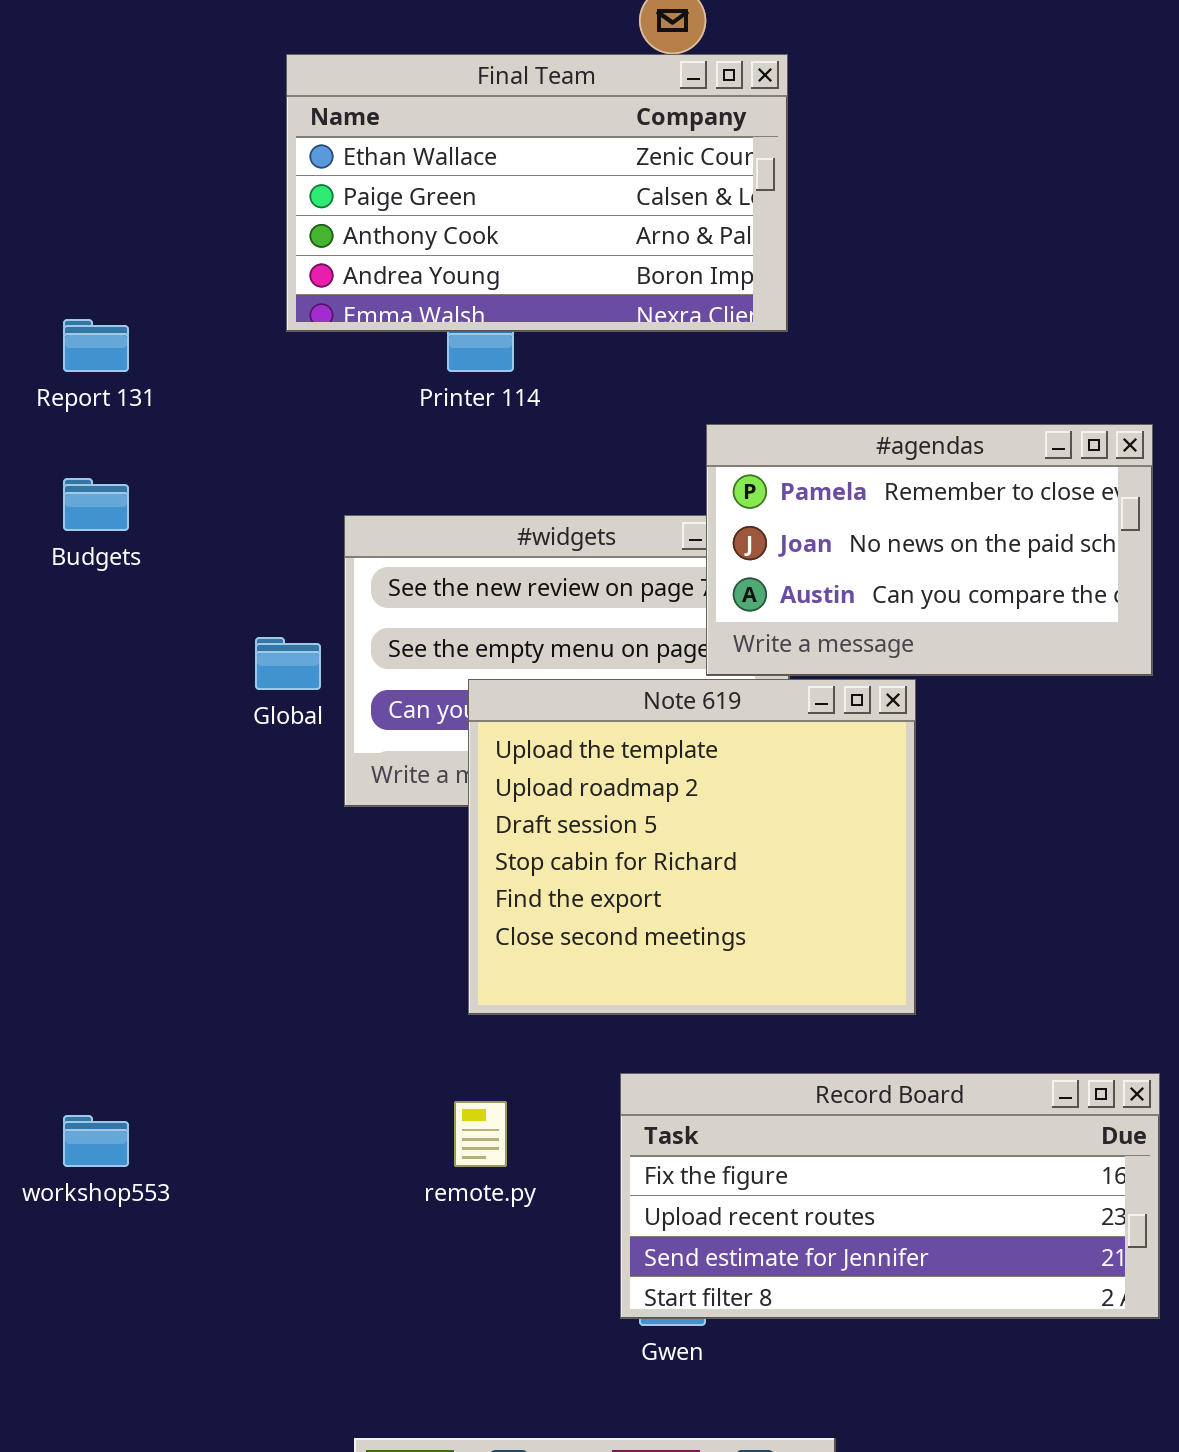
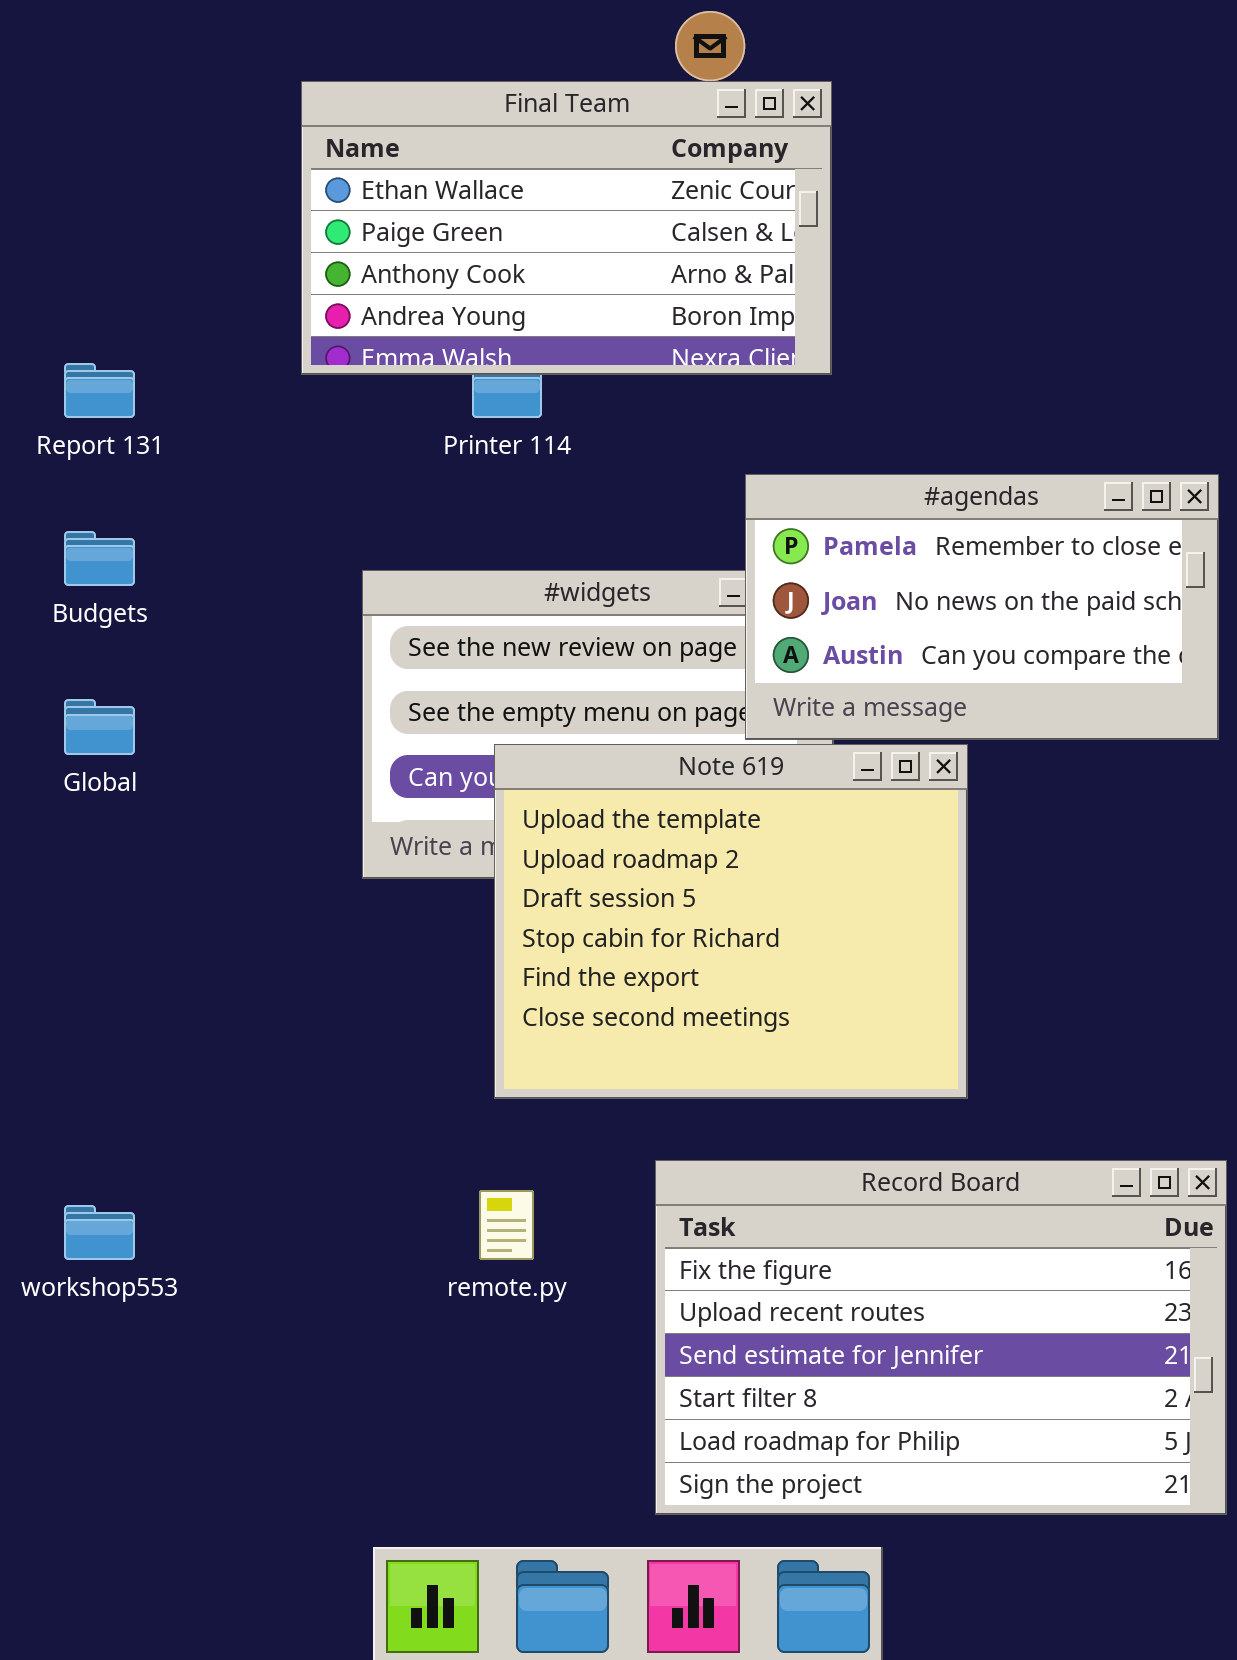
Global: [255,637,321,690] -> [64,699,135,755], moved
Record Board: [620,1073,1160,1319] -> [655,1160,1227,1515], resized

